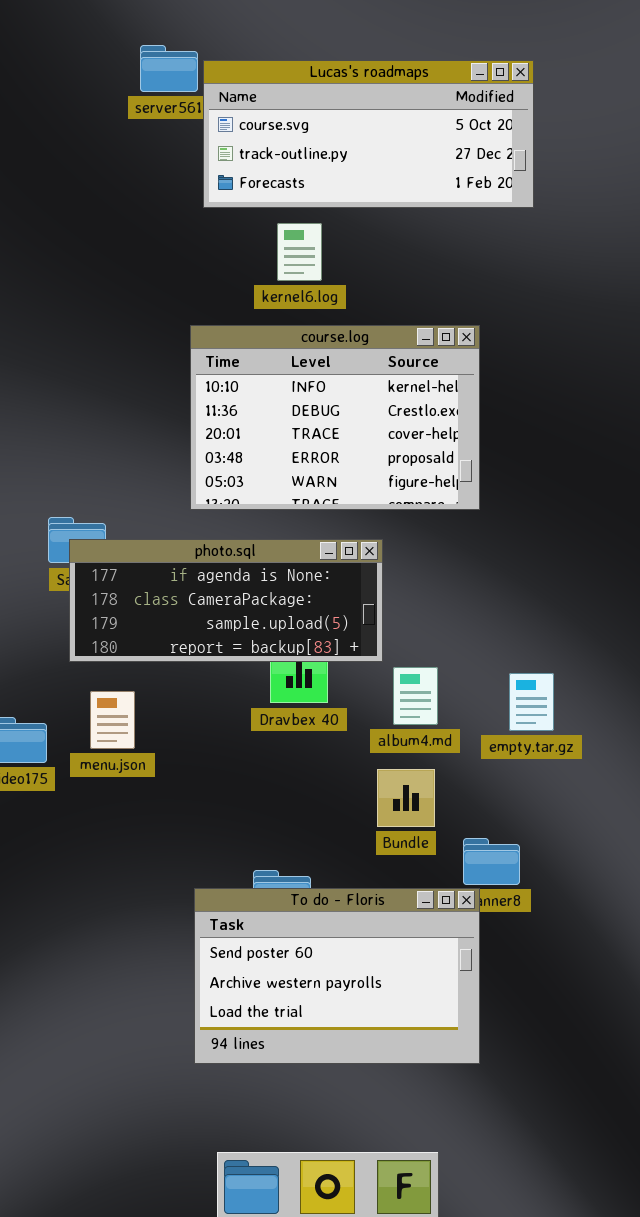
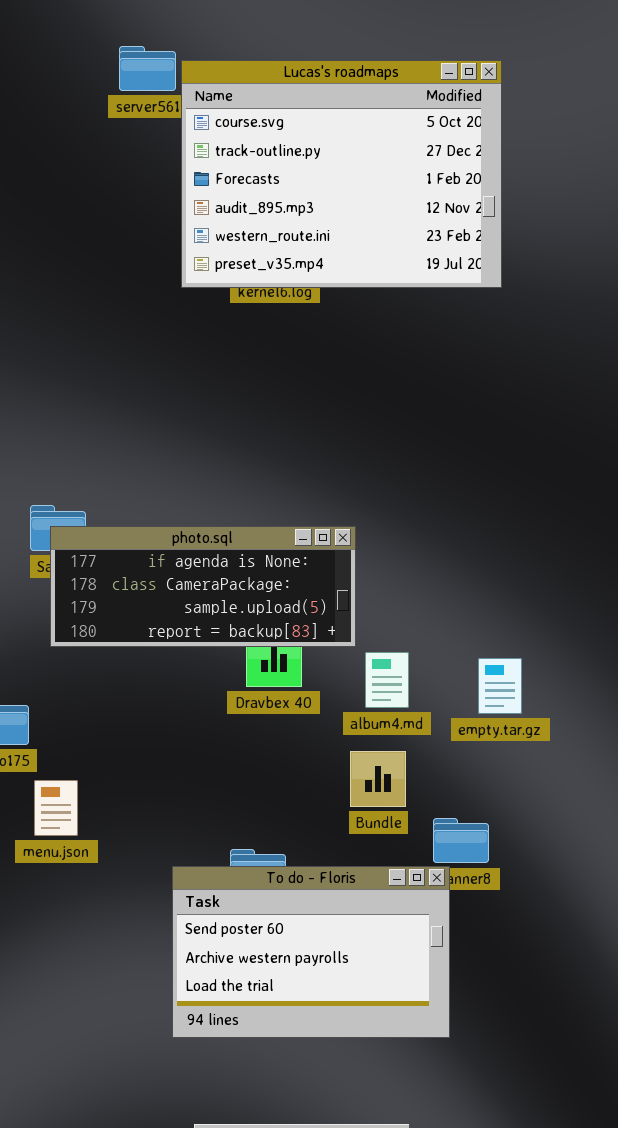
Lucas's roadmaps: [203,60,534,208] -> [181,60,502,288], resized
course.log: [190,325,480,510] -> none, closed
menu.json: [90,691,135,749] -> [34,780,78,836], moved

